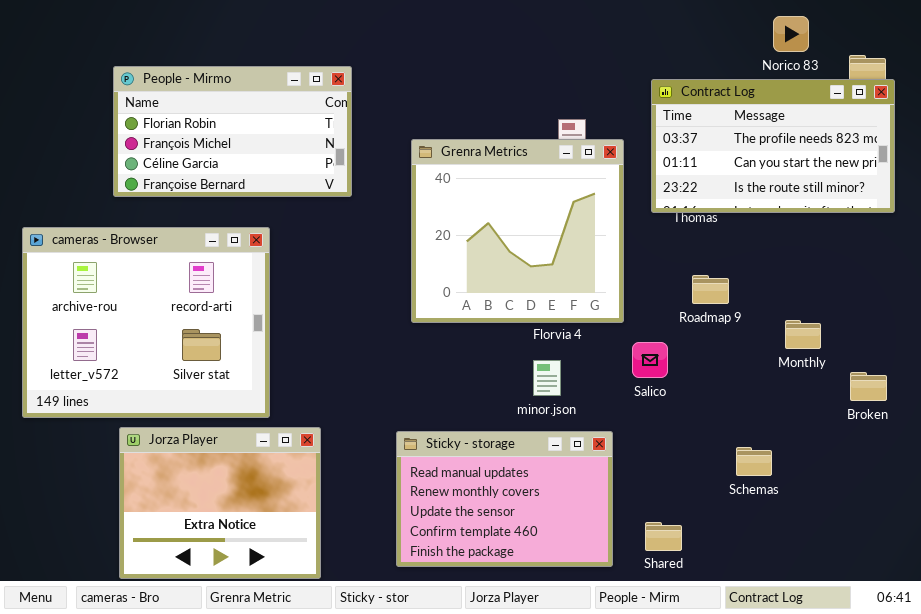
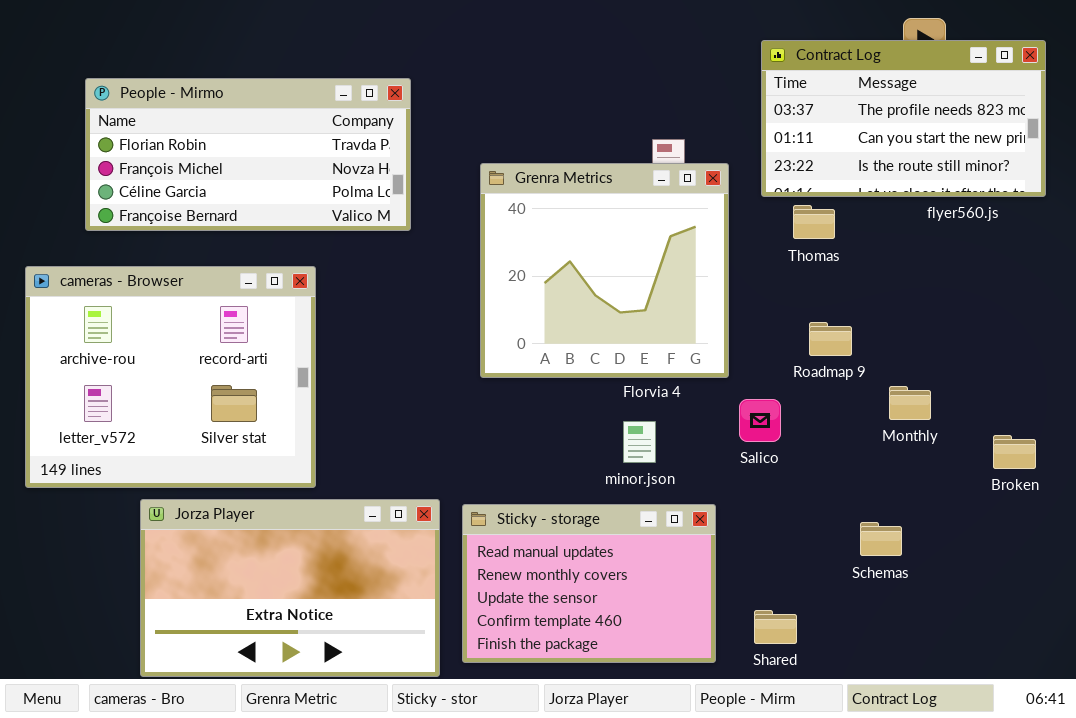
People - Mirmo: [113,66,352,197] -> [85,78,411,231], resized
Contract Log: [651,79,895,213] -> [761,40,1046,197], moved
Monthly: [785,320,821,349] -> [889,386,931,420], moved
Jorza Player: [119,427,321,579] -> [140,499,440,677], resized

